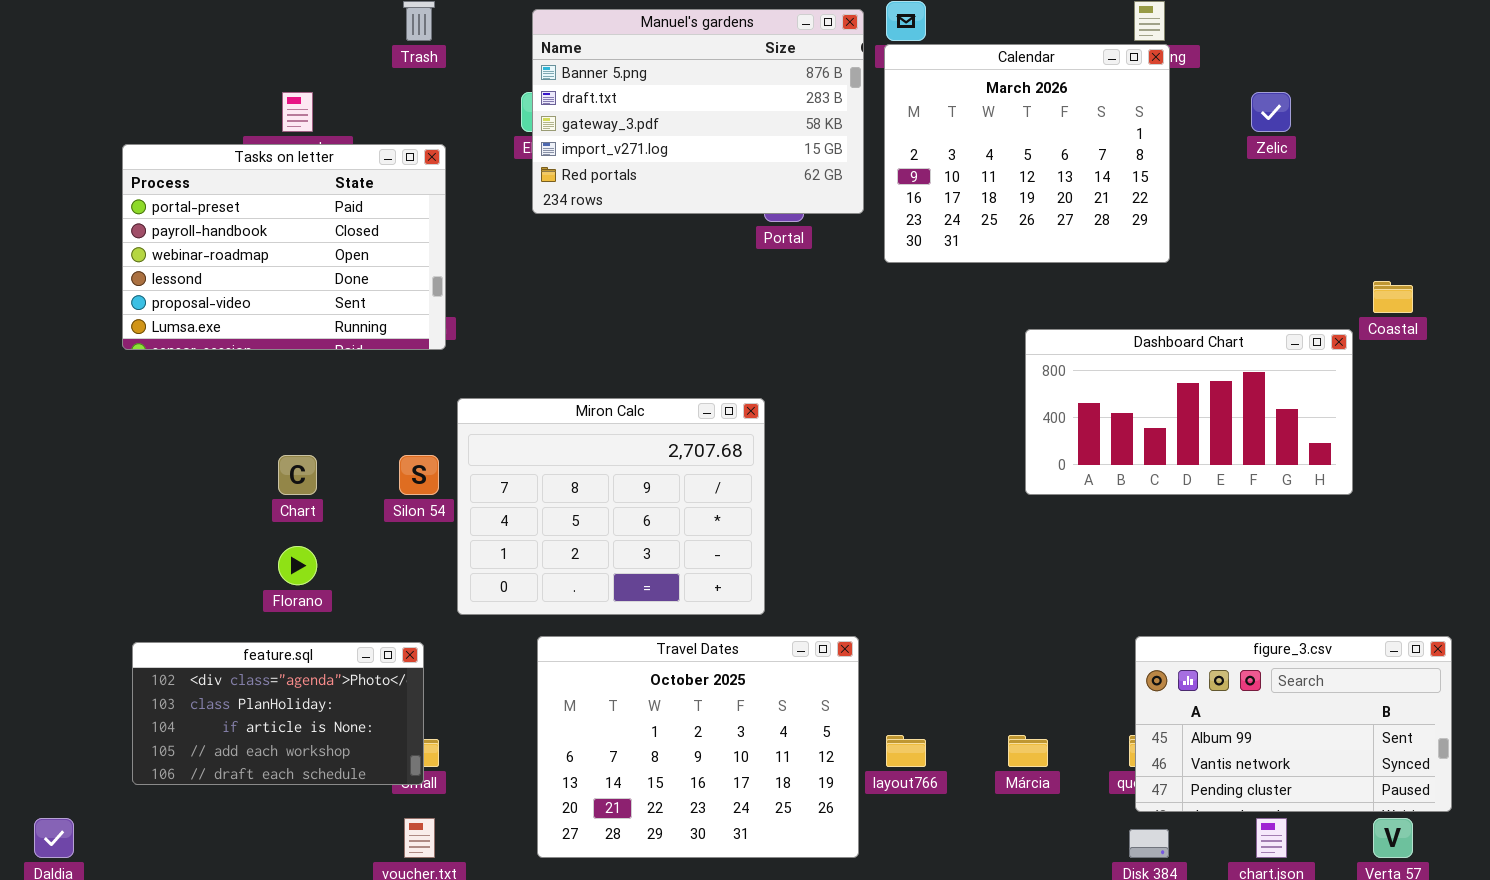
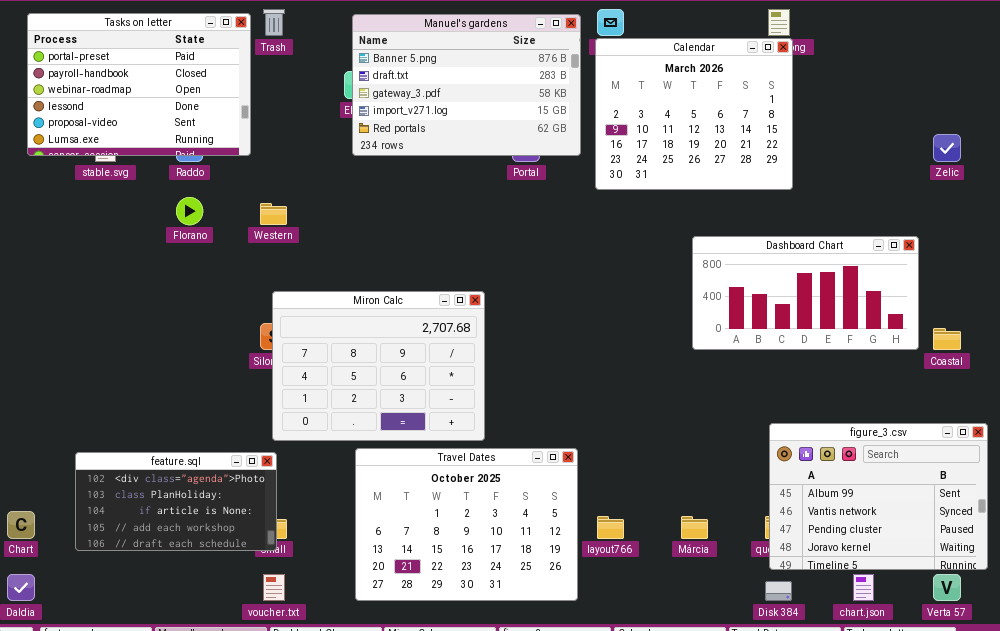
Zelic: [1251,92,1291,132] -> [933,134,961,162], moved
Tasks on letter: [122,144,446,350] -> [27,13,251,156], moved
Coastal: [1373,281,1413,313] -> [933,328,961,350], moved
Miron Calc: [457,398,765,615] -> [272,291,485,441], moved
Chart: [278,455,317,495] -> [7,511,35,539], moved
Florano: [278,546,317,585] -> [176,197,203,225], moved
figure_3.csv: [1135,636,1452,812] -> [769,423,988,570], resized

